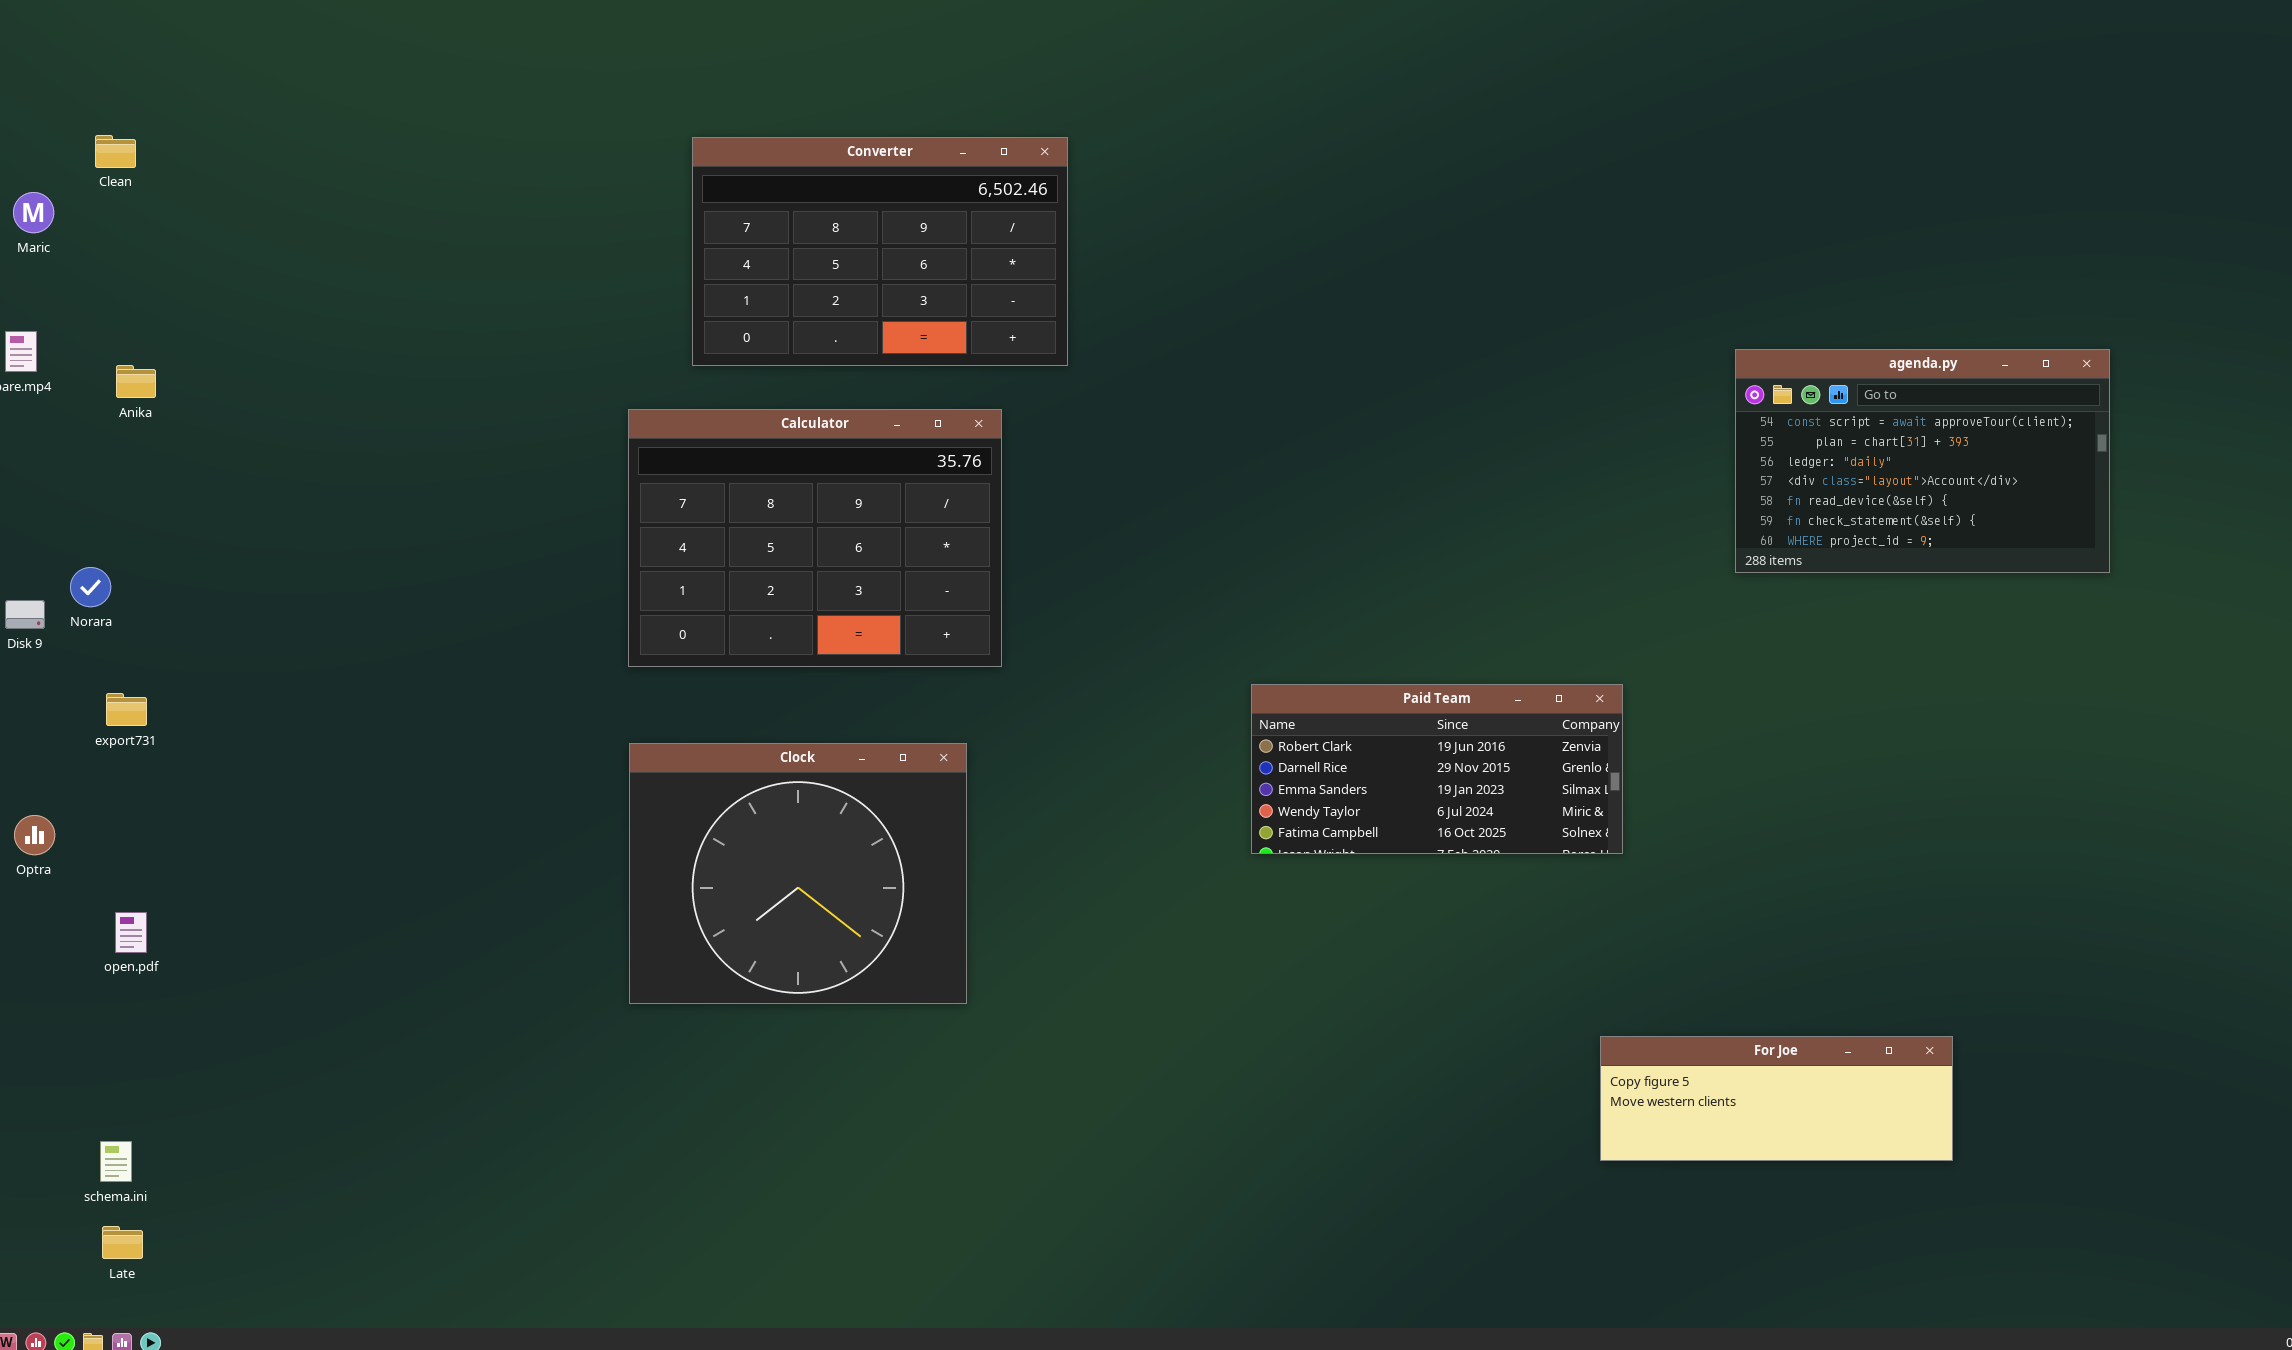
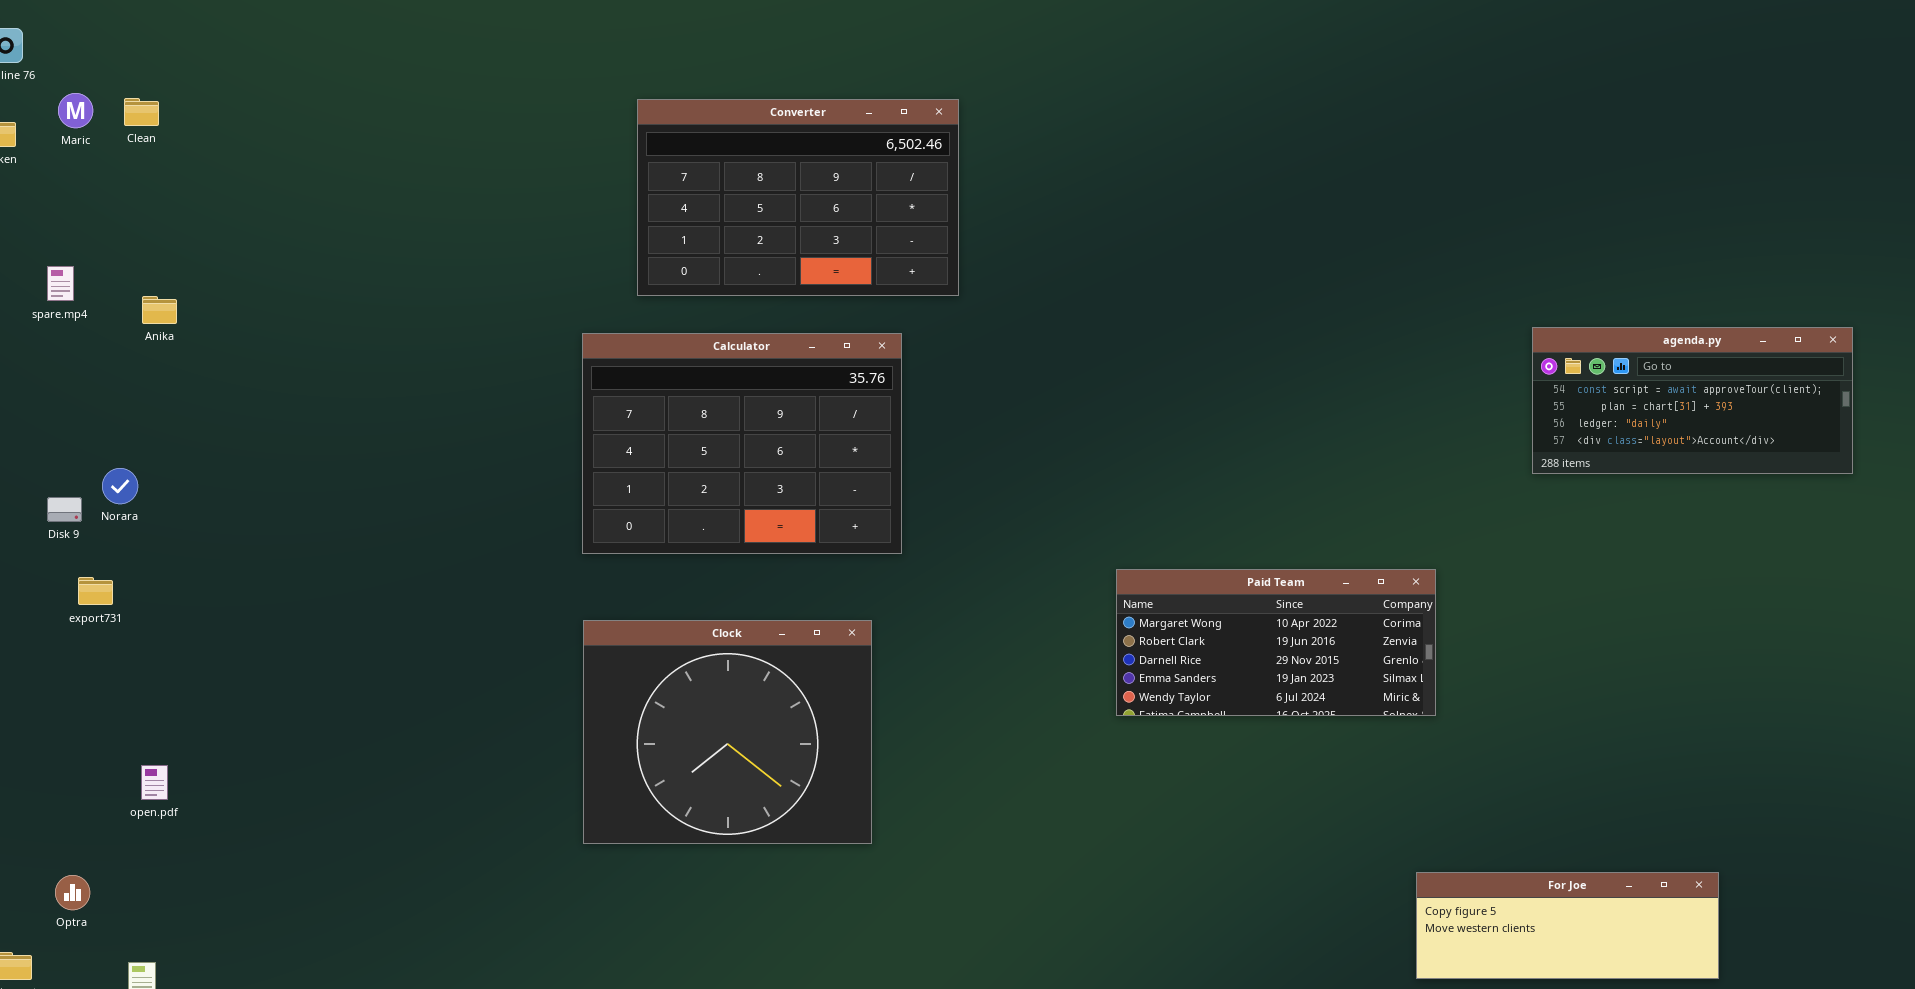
Maric: [13,192,54,233] -> [58,93,93,128], moved
agenda.py: [1735,349,2110,573] -> [1532,327,1853,474], resized
Paid Team: [1251,684,1623,854] -> [1116,569,1436,716], scrolled up 1 row
export731: [106,693,147,726] -> [78,577,113,605], moved
Optra: [14,815,55,855] -> [55,875,90,910], moved

